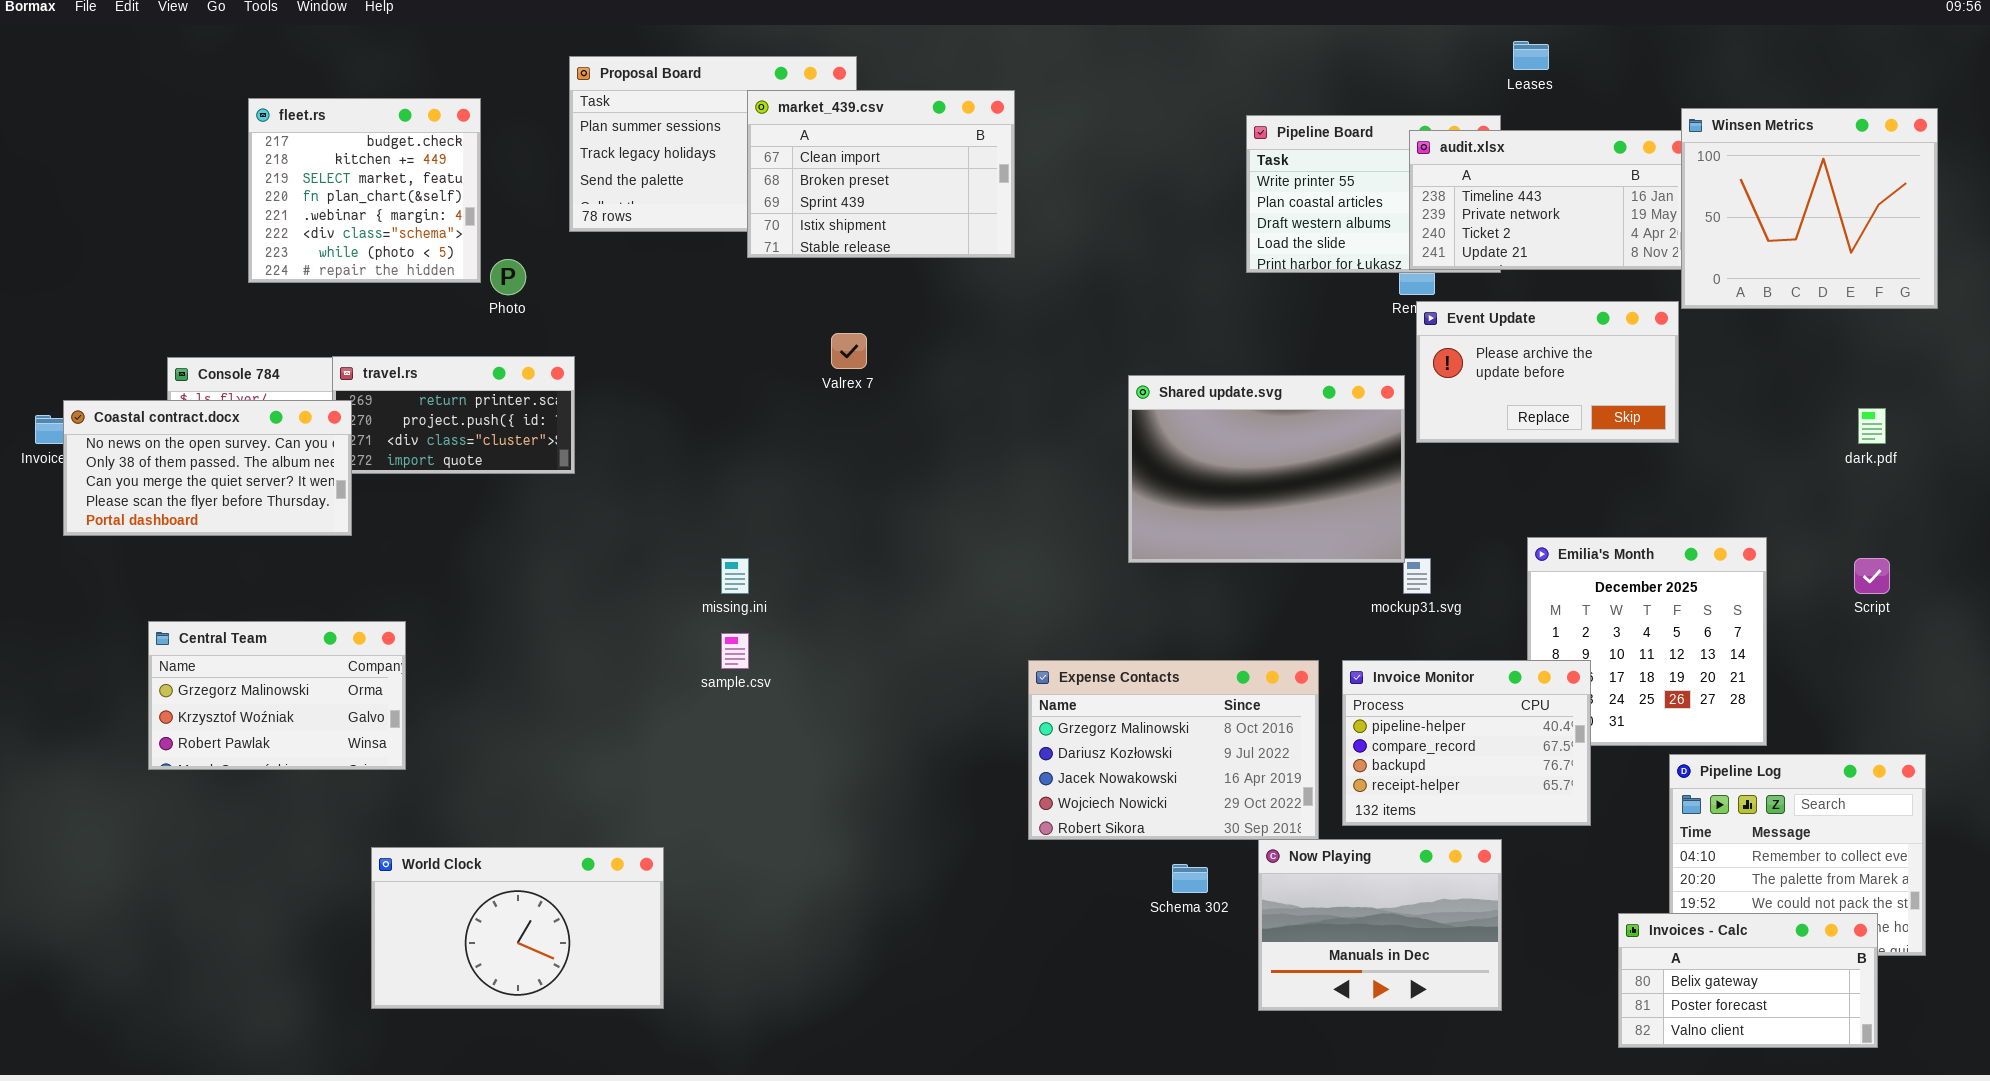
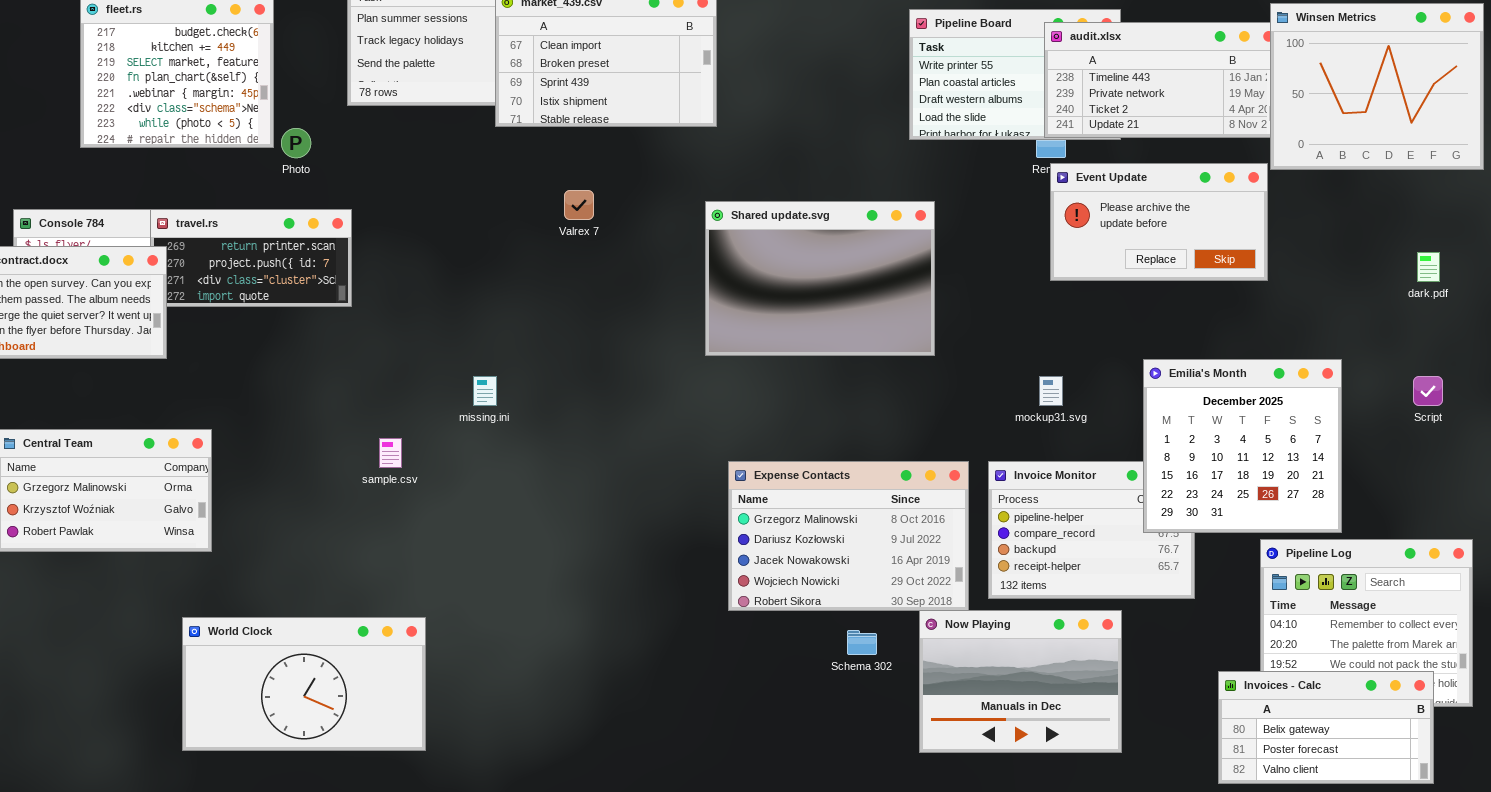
Shared update.svg: [1128,375,1405,563] -> [705,201,935,356], moved
Emilia's Month: [1527,537,1767,746] -> [1143,359,1342,533], raised
sample.csv: [721,633,749,669] -> [379,438,402,468], moved

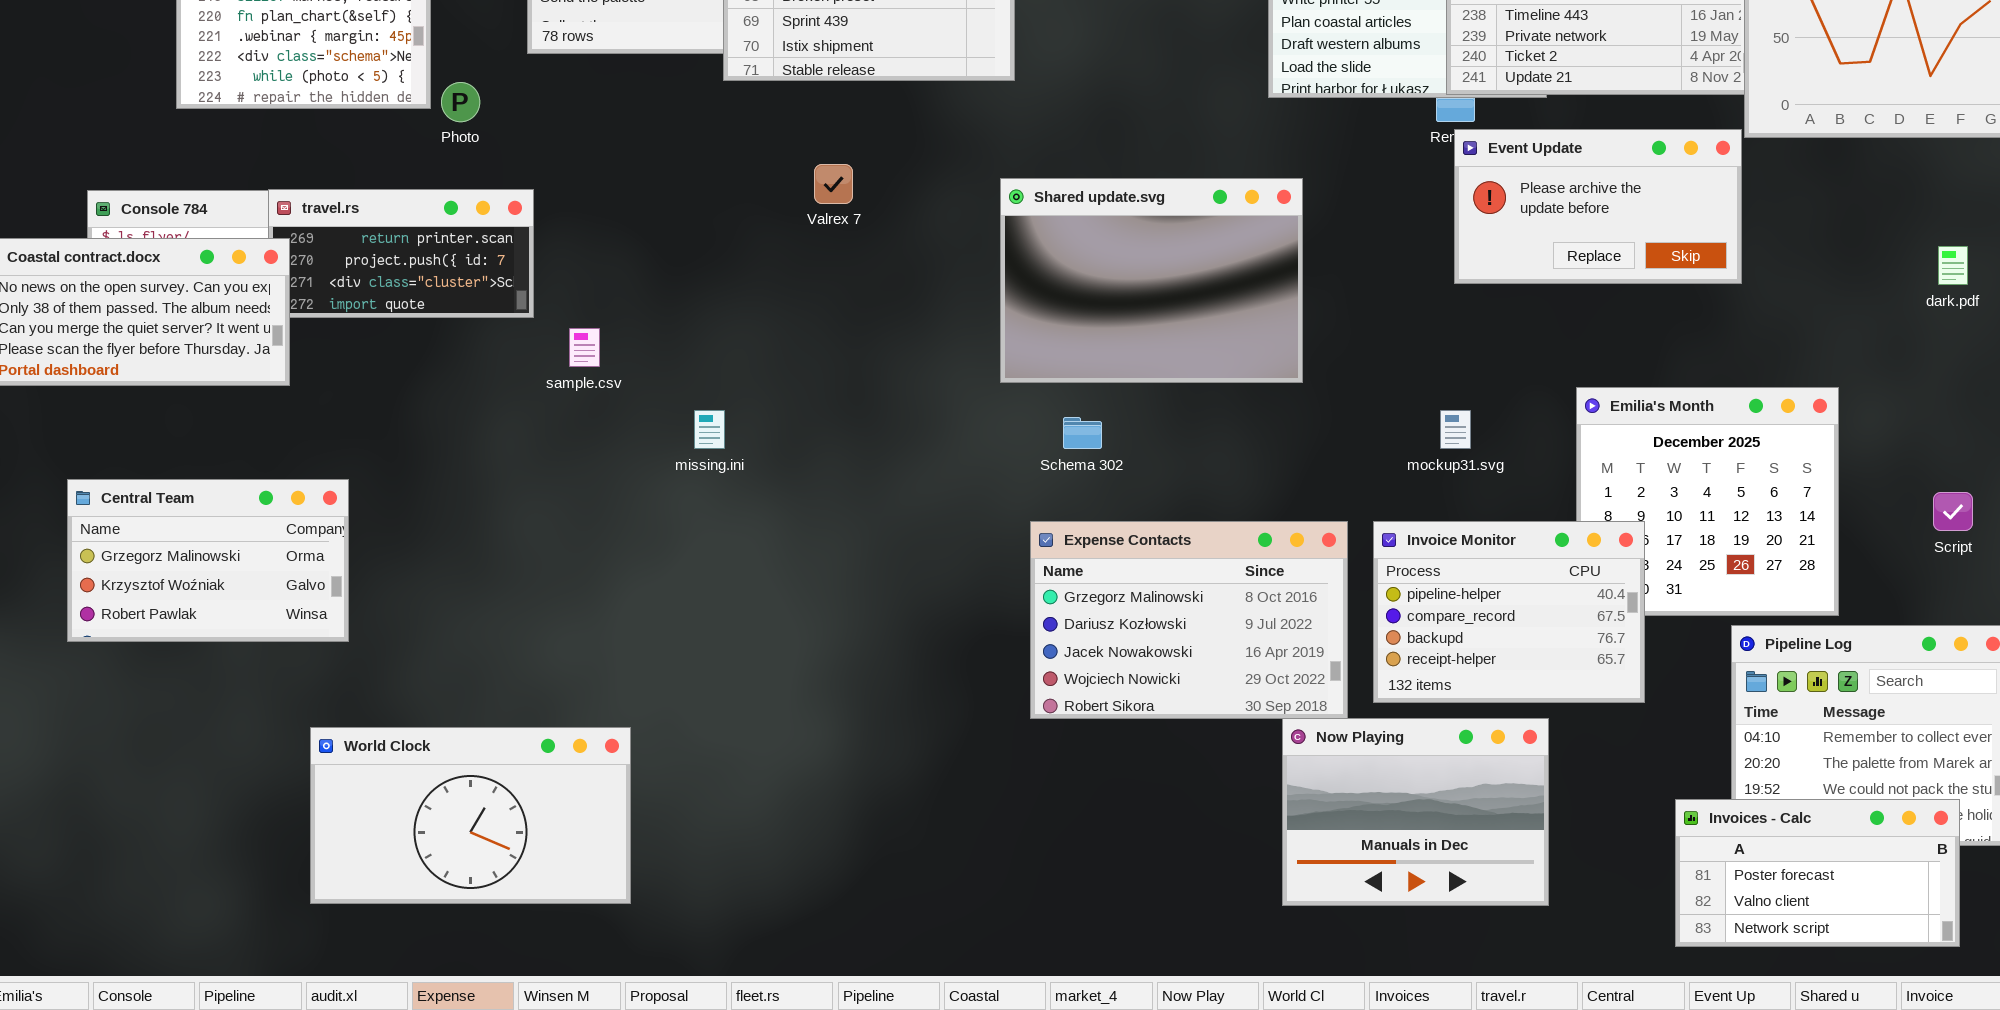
Script: [1413,376,1443,406] -> [1933,492,1973,531], moved
sample.csv: [379,438,402,468] -> [569,328,600,367], moved
Invoice Monitor: [988,461,1195,599] -> [1373,521,1645,703], raised
Schema 302: [847,630,877,655] -> [1063,417,1102,449], moved
Invoices - Calc: [1218,671,1434,784] -> [1675,799,1960,947], scrolled down 1 row

